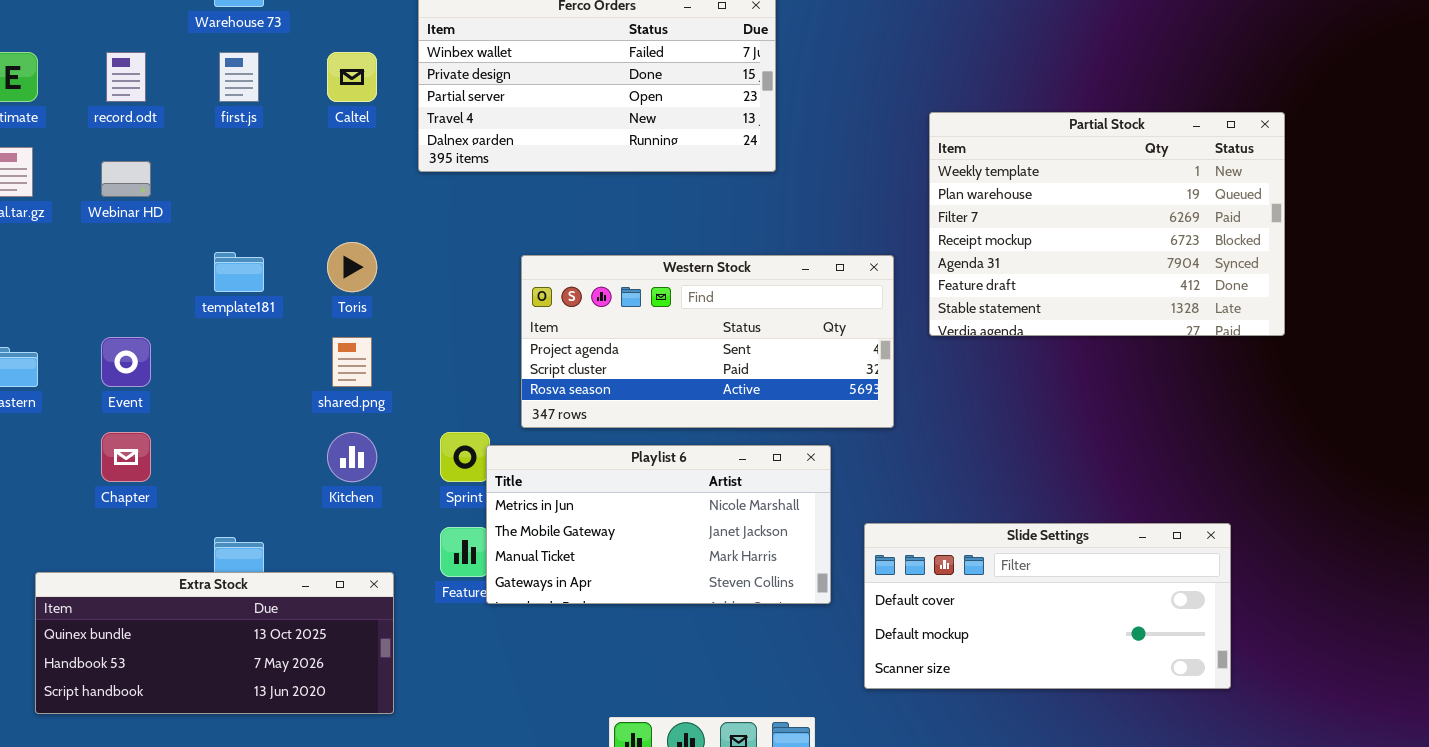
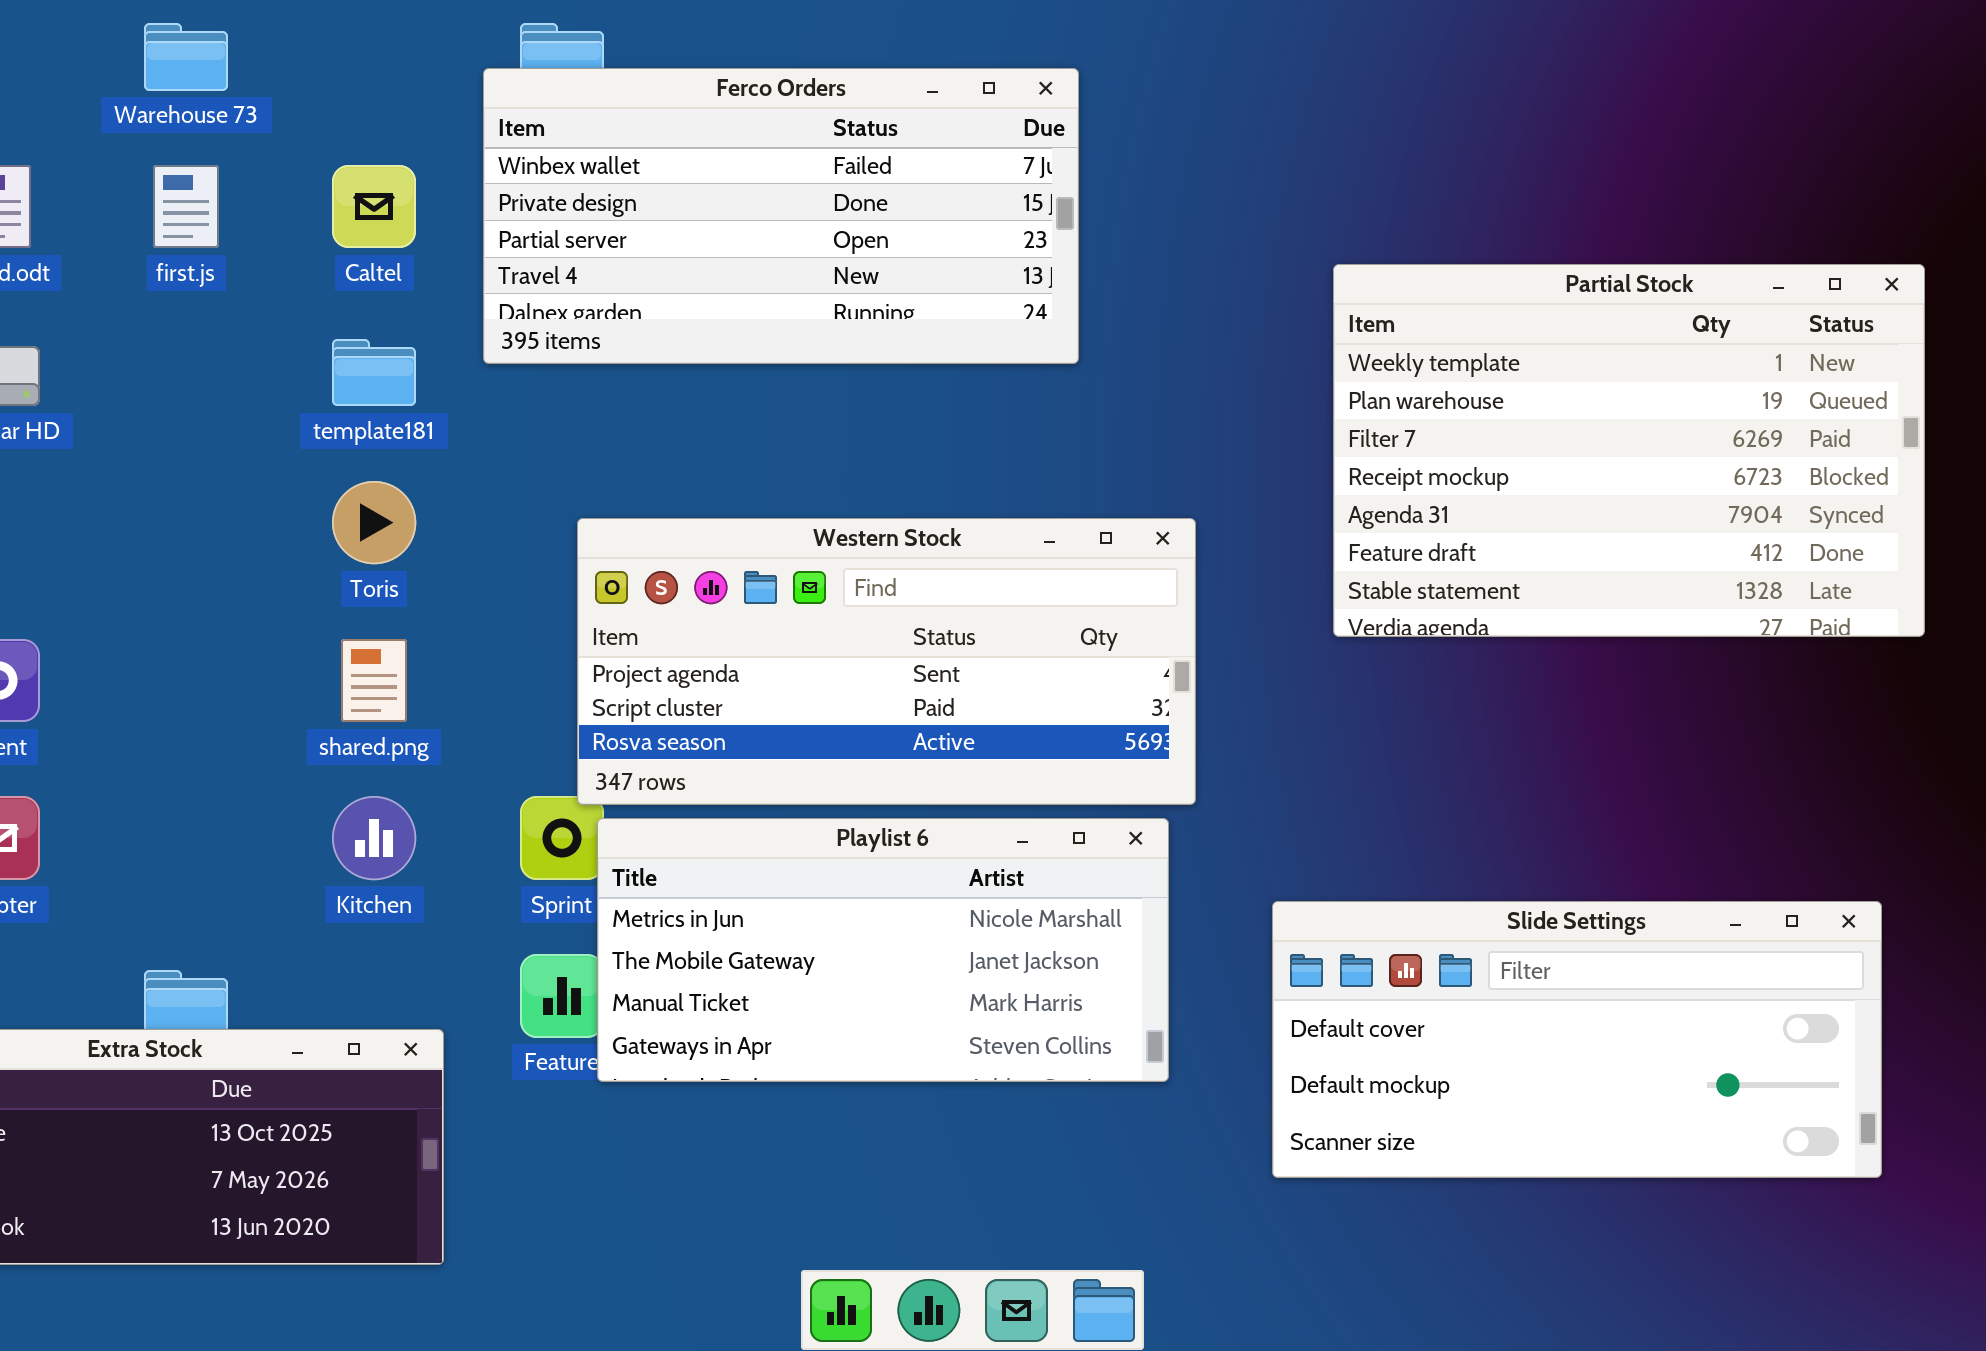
template181: [214,252,264,292] -> [332,339,416,406], moved
Western Stock: [521,255,894,428] -> [577,518,1196,805], moved
Slide Settings: [864,523,1231,689] -> [1272,901,1882,1178], moved

